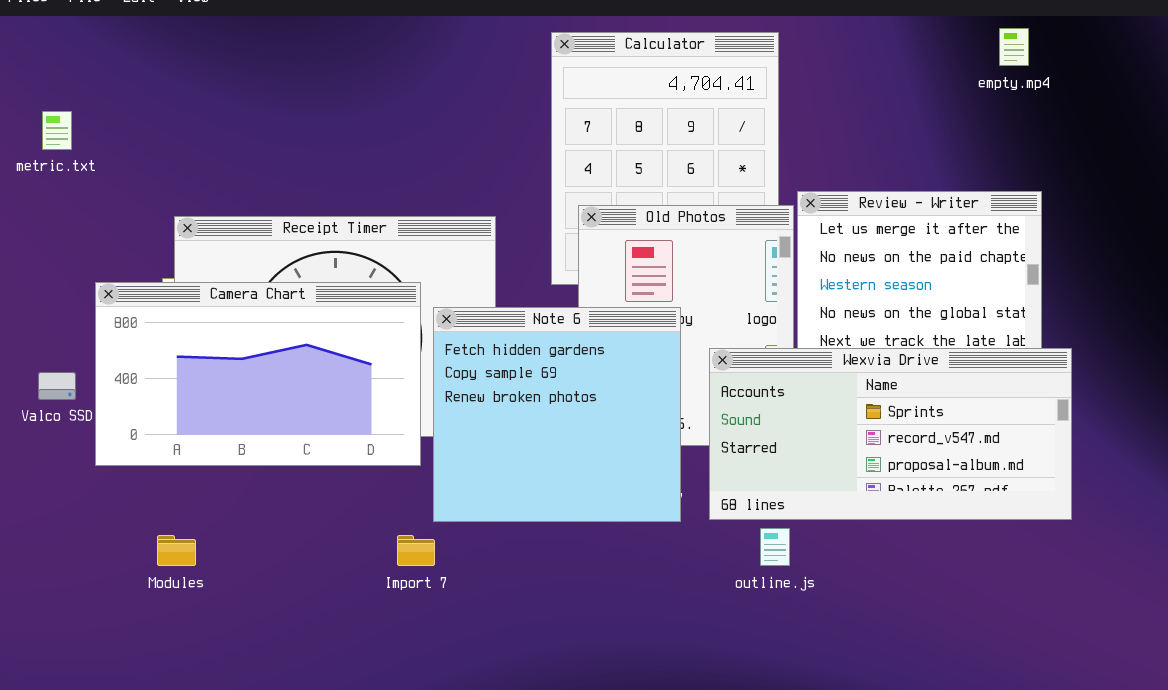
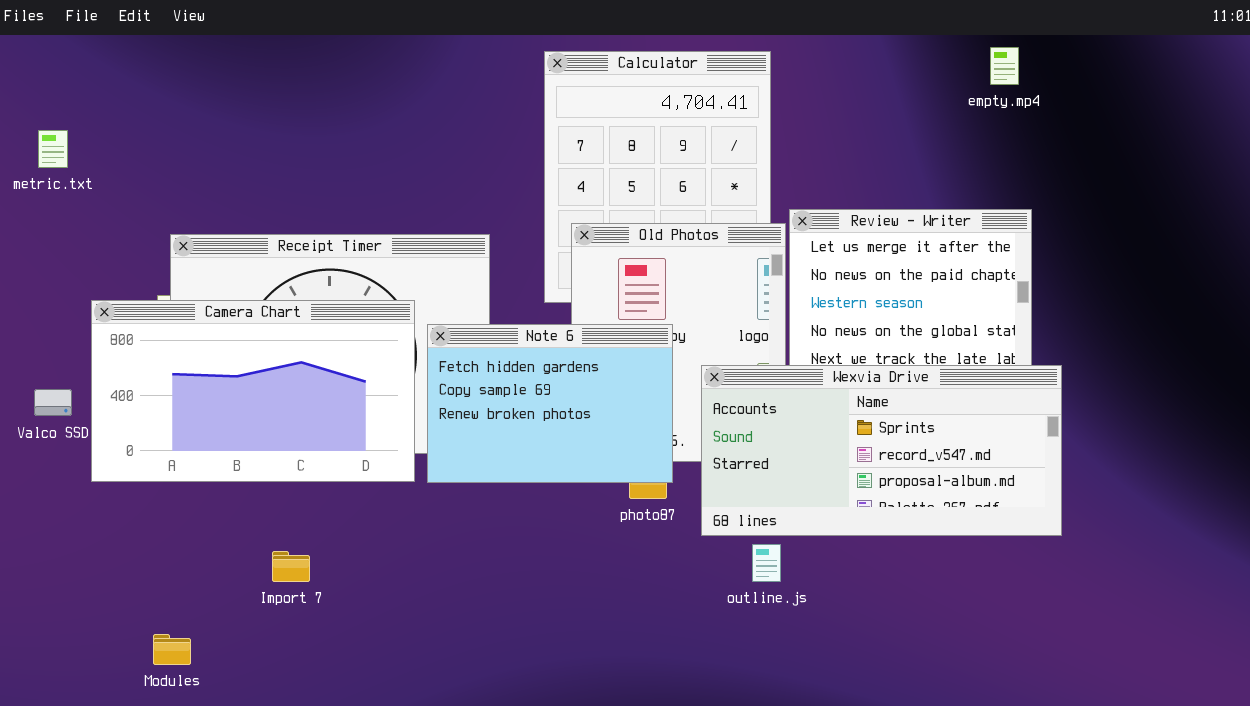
Note 6: [433,307,681,522] -> [427,324,673,483], resized
Modules: [157,535,196,566] -> [153,634,191,665], moved
Import 7: [397,535,435,566] -> [272,551,310,582], moved

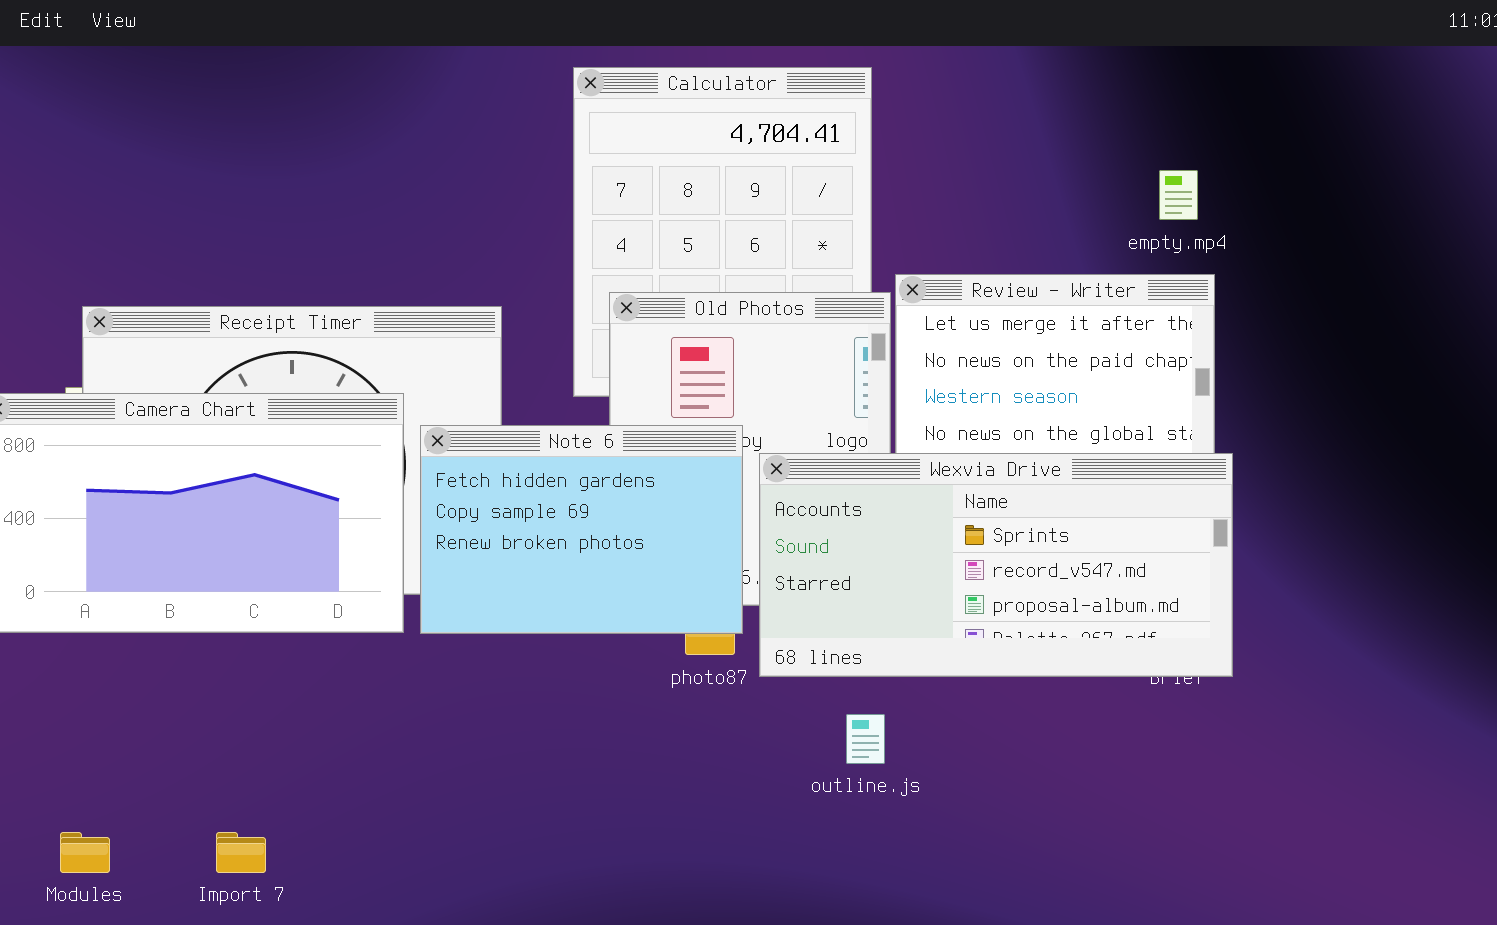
empty.mp4: [990,47,1019,85] -> [1159,170,1198,220], moved
Wexvia Drive: [701,365,1062,536] -> [759,453,1233,677], moved
Import 7: [272,551,310,582] -> [216,832,266,873], moved

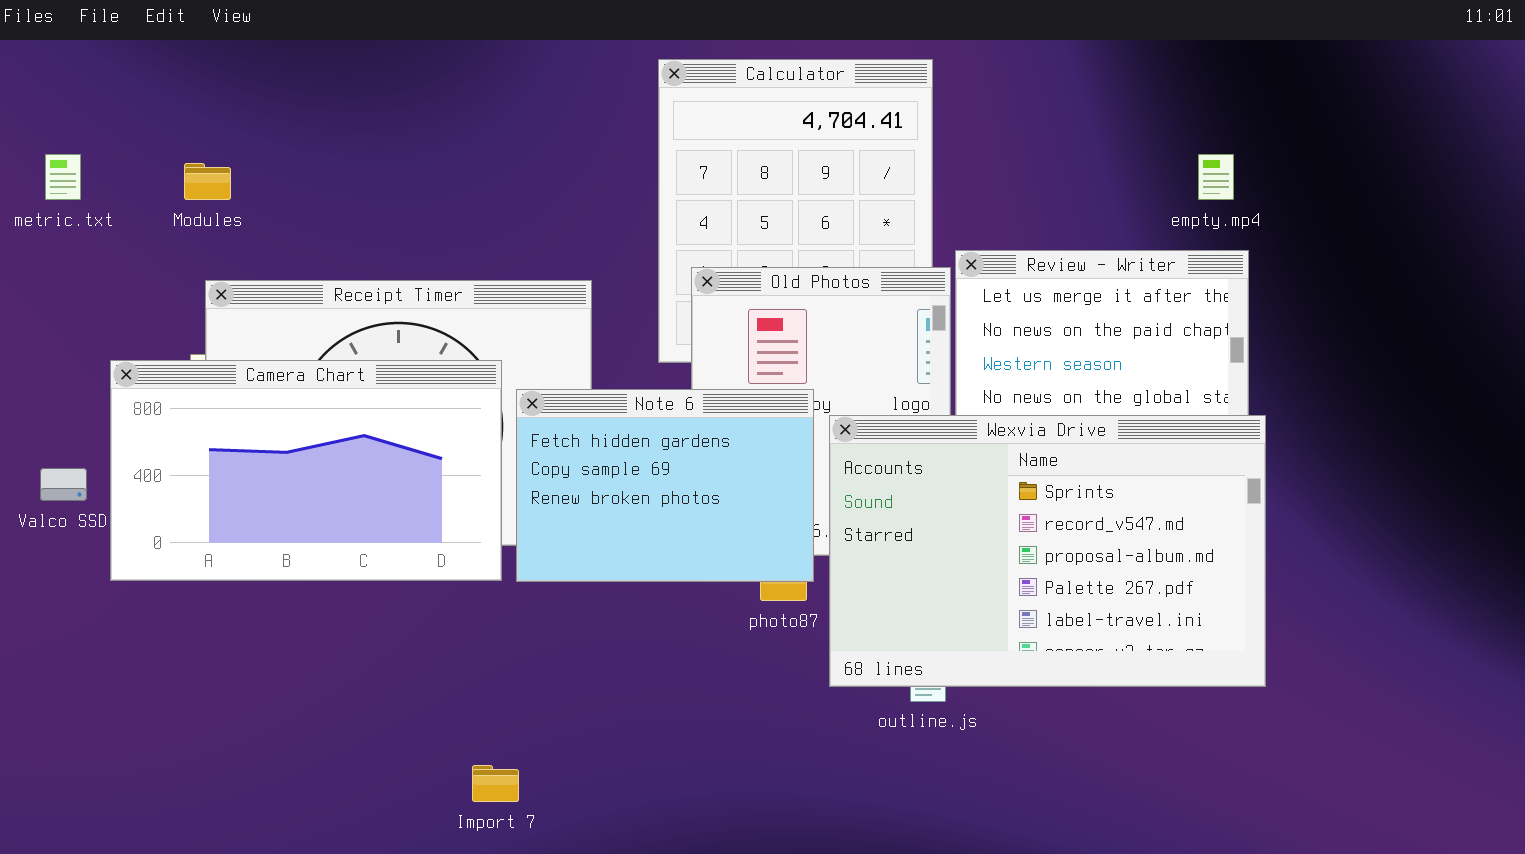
Wexvia Drive: [759,453,1233,677] -> [829,415,1266,687], resized
Modules: [60,832,110,873] -> [184,163,231,200], moved
Import 7: [216,832,266,873] -> [472,765,519,802], moved

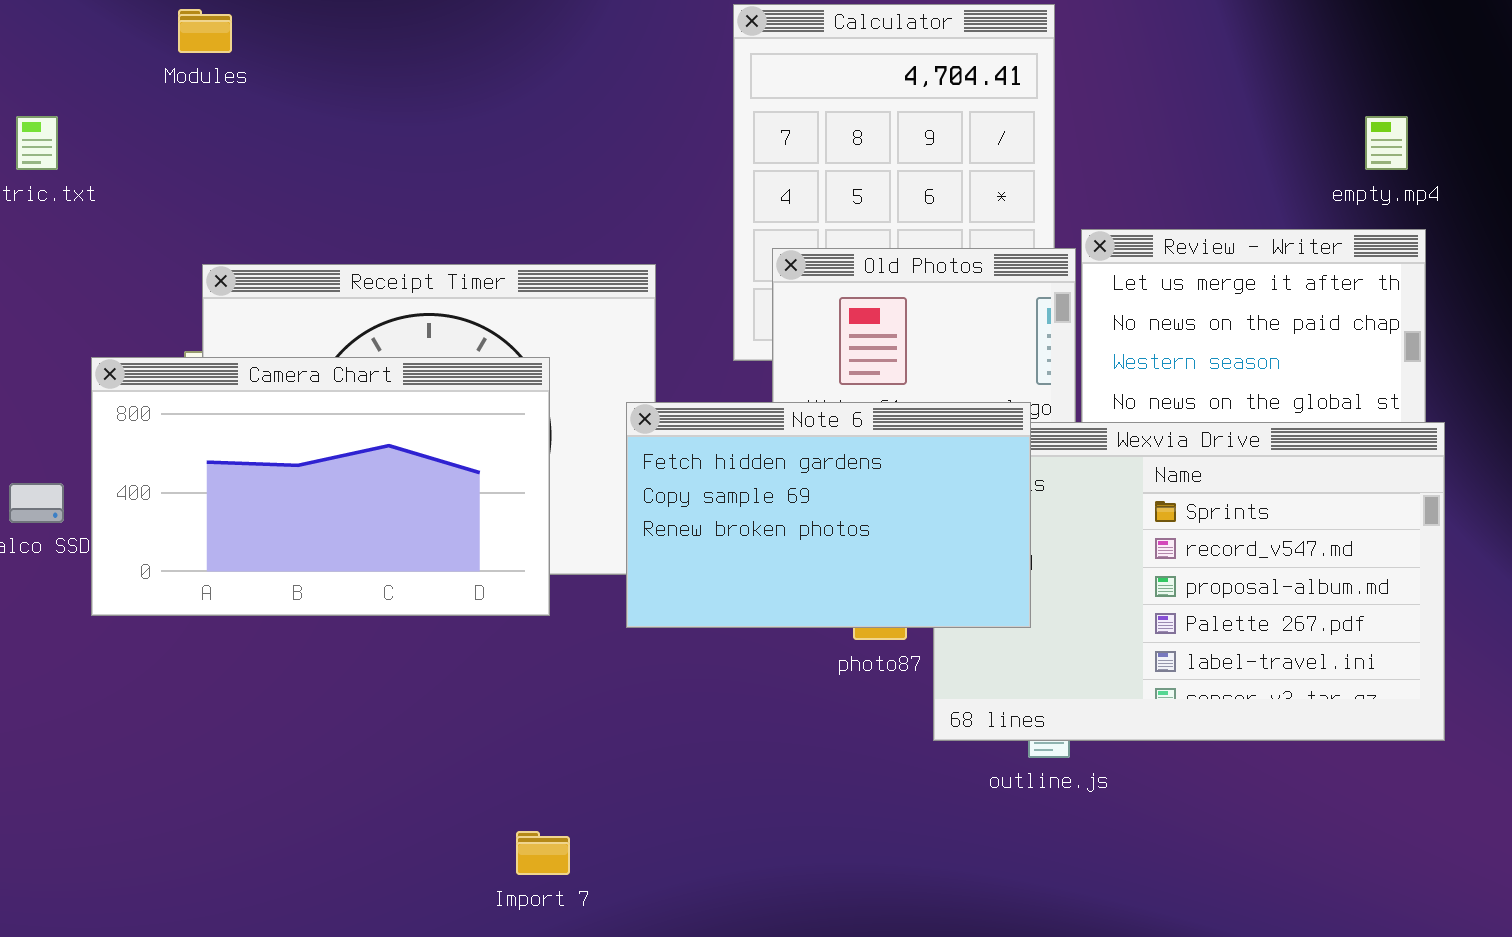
Modules: [184,163,231,200] -> [178,9,232,53], moved
Note 6: [516,389,814,582] -> [626,402,1031,628], moved, resized

